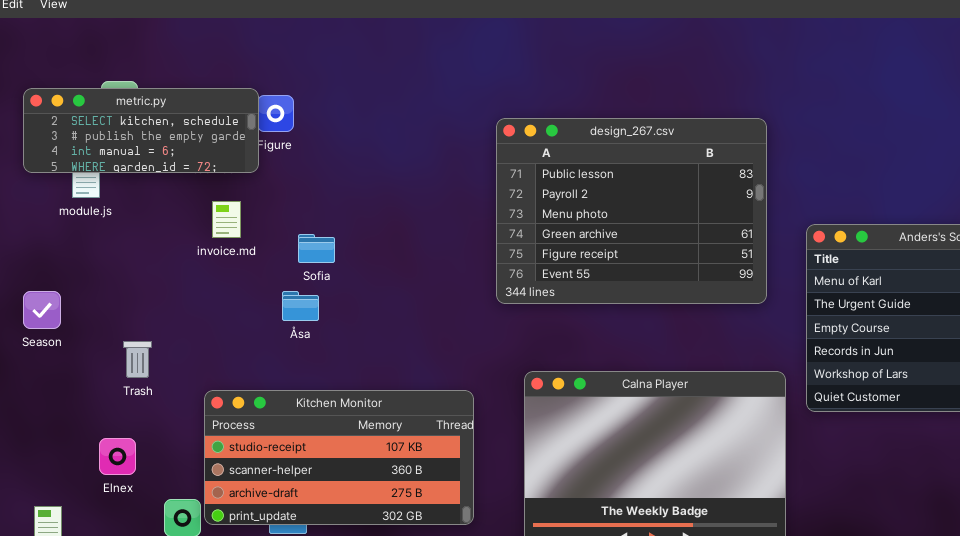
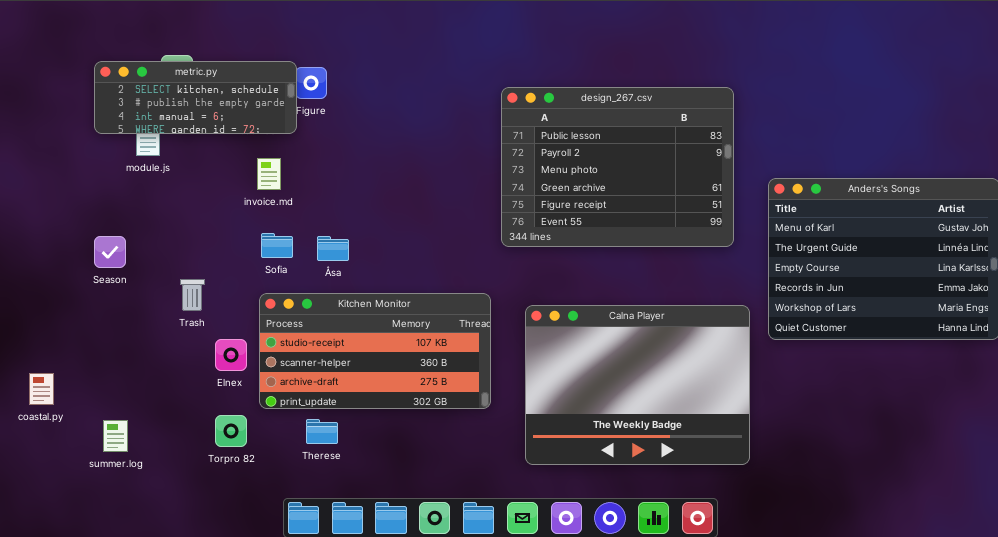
Sofia: [298,234,335,263] -> [261,233,293,258], moved
Kitchen Monitor: [204,390,474,525] -> [259,293,491,409], moved
Elnex: [99,438,136,475] -> [215,339,247,371], moved

